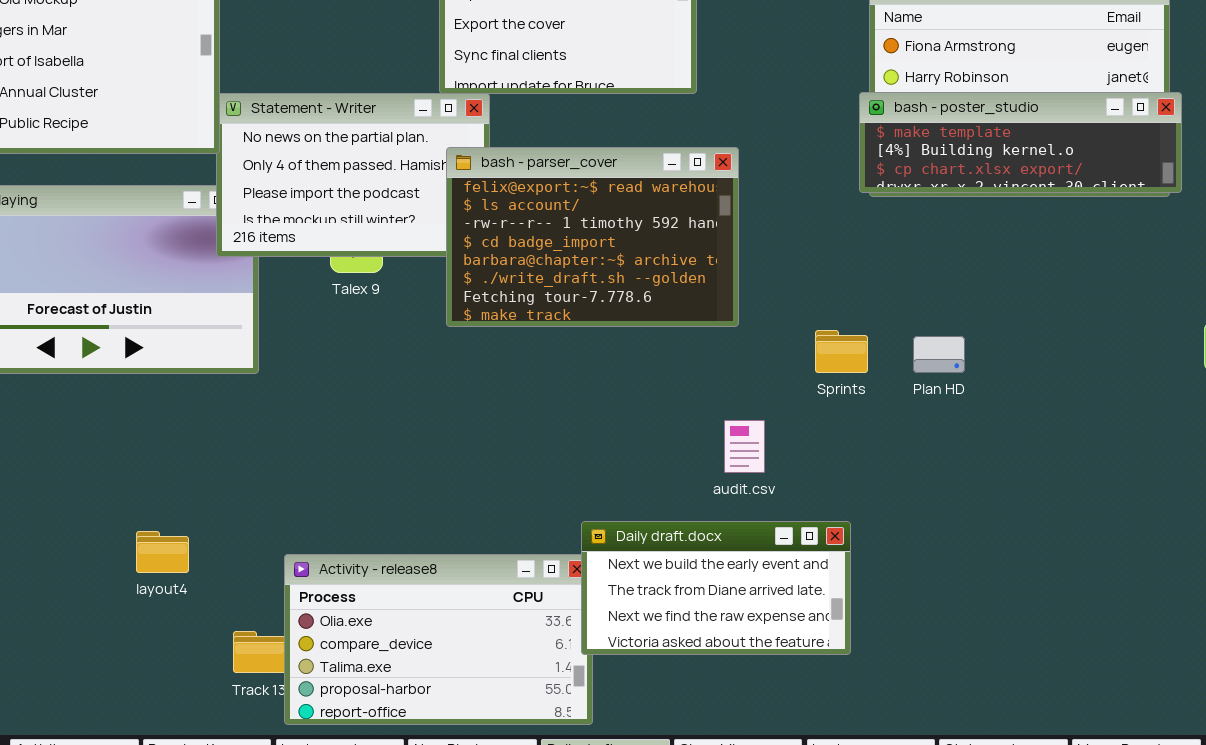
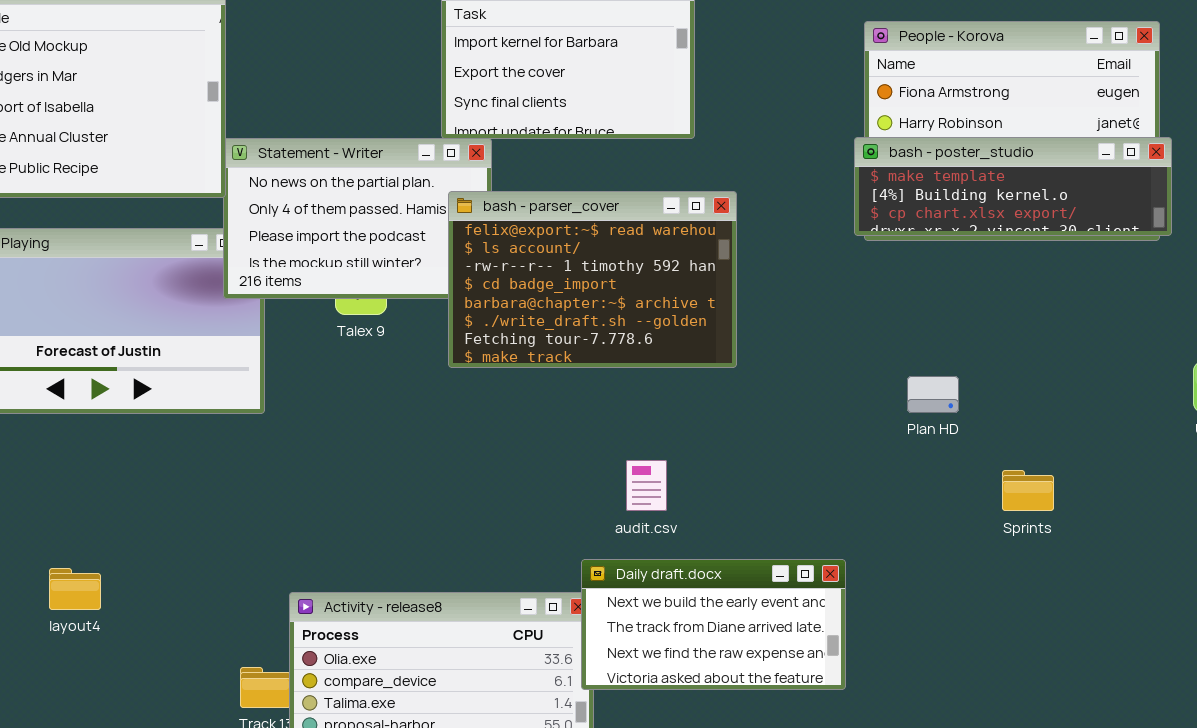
Sprints: [815,330,868,373] -> [1002,470,1054,511], moved
audit.csv: [724,420,765,473] -> [626,460,667,511], moved
layout4: [136,531,189,573] -> [49,568,101,610], moved

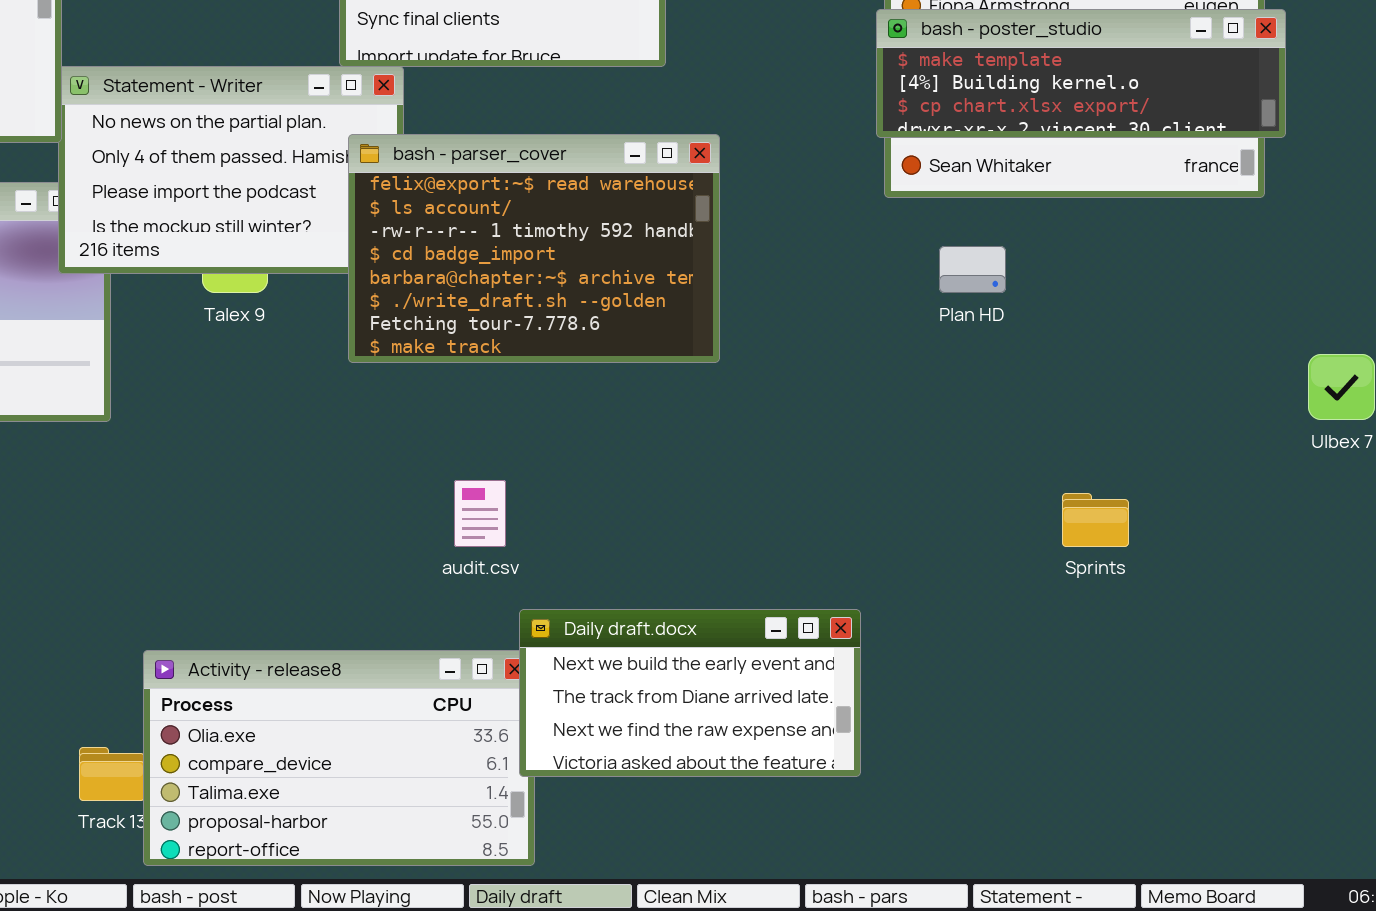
bash - poster_studio: [854,137,1172,236] -> [876,9,1286,138], moved
Plan HD: [907,376,959,413] -> [939,246,1006,293], moved
audit.csv: [626,460,667,511] -> [454,480,506,547], moved

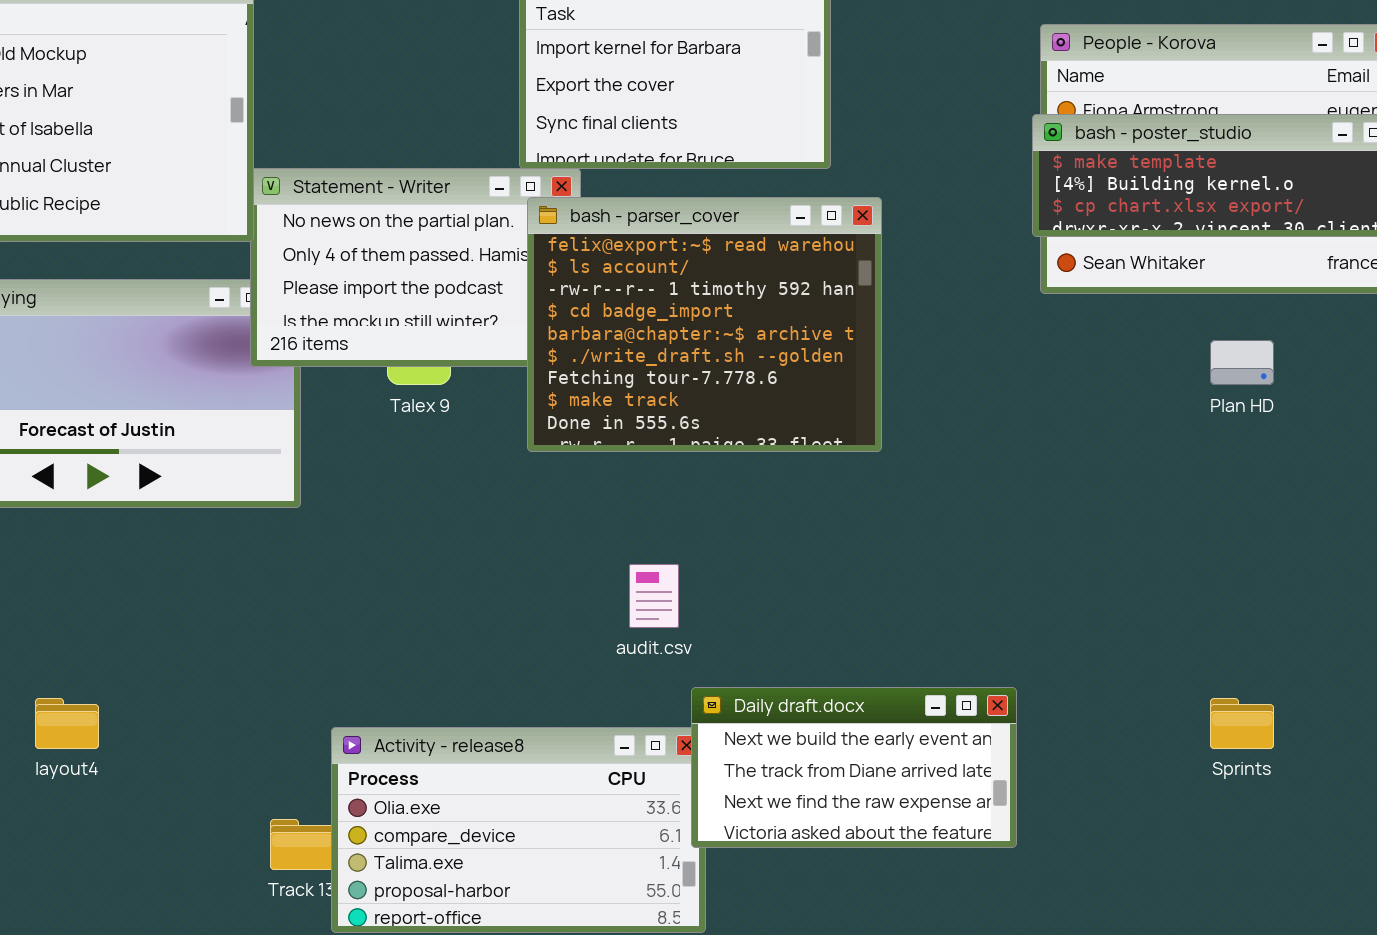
bash - parser_cover: [348,134,720,363] -> [527,197,882,452], resized
Plan HD: [939,246,1006,293] -> [1210,340,1274,385], moved
Sprints: [1062,493,1129,547] -> [1210,698,1274,749], moved

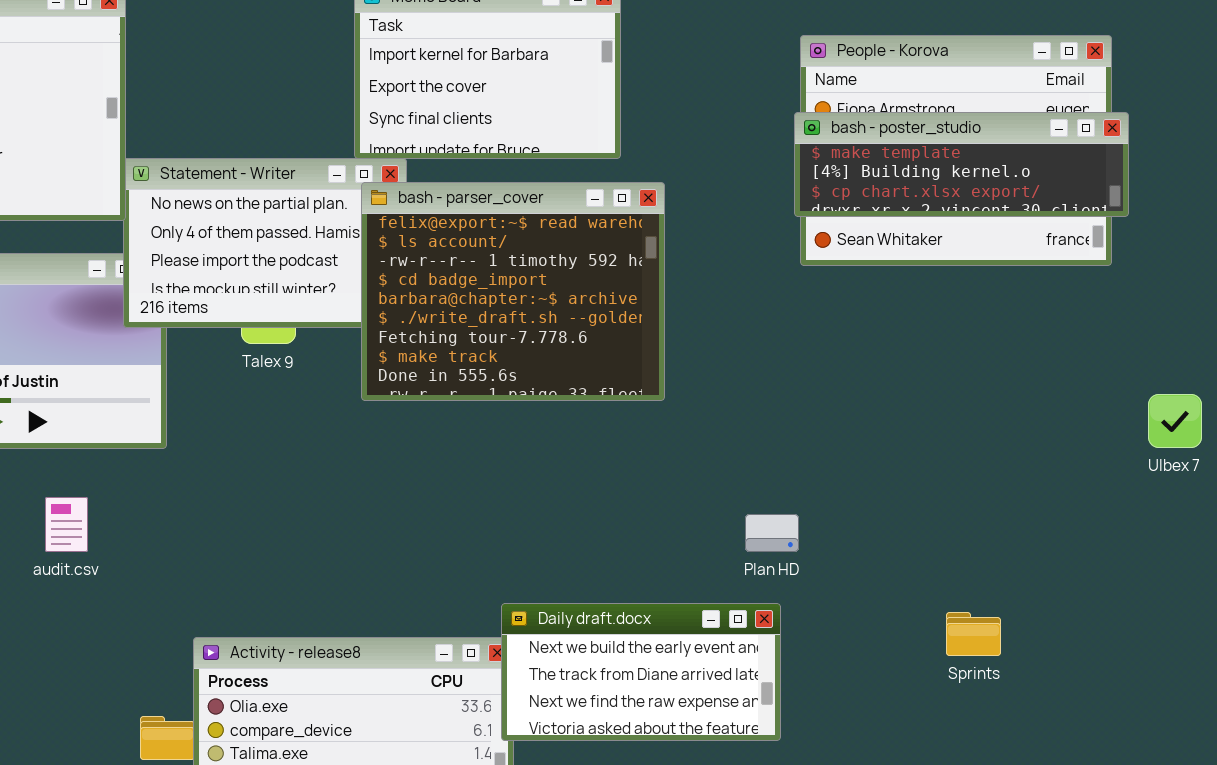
Plan HD: [1210,340,1274,385] -> [745,514,799,552], moved
audit.csv: [629,564,679,628] -> [45,497,88,552], moved

